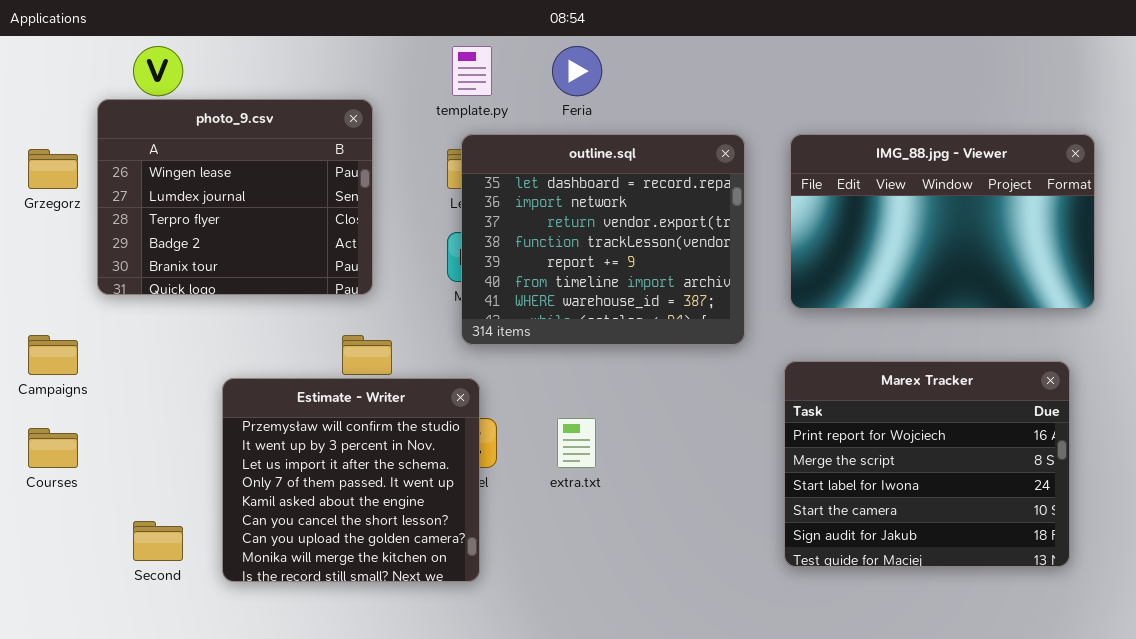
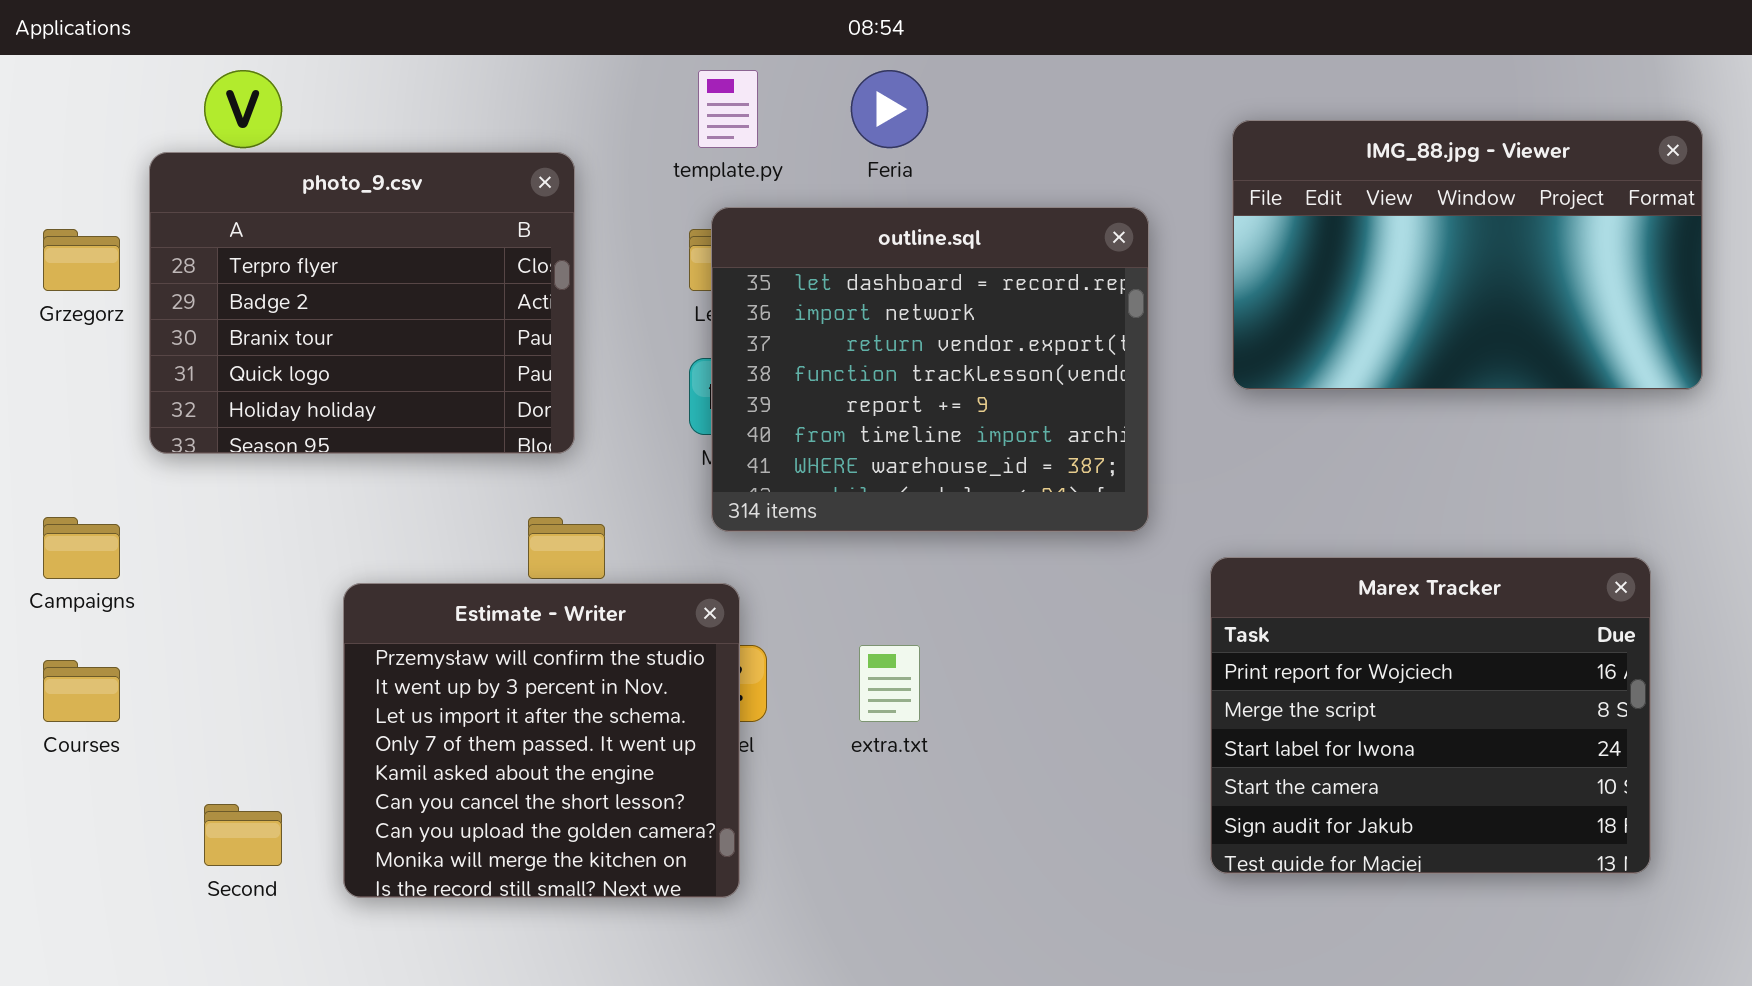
photo_9.csv: [97,99,373,295] -> [149,152,575,454], scrolled down 2 rows
IMG_88.jpg - Viewer: [790,134,1095,309] -> [1232,120,1703,390], moved

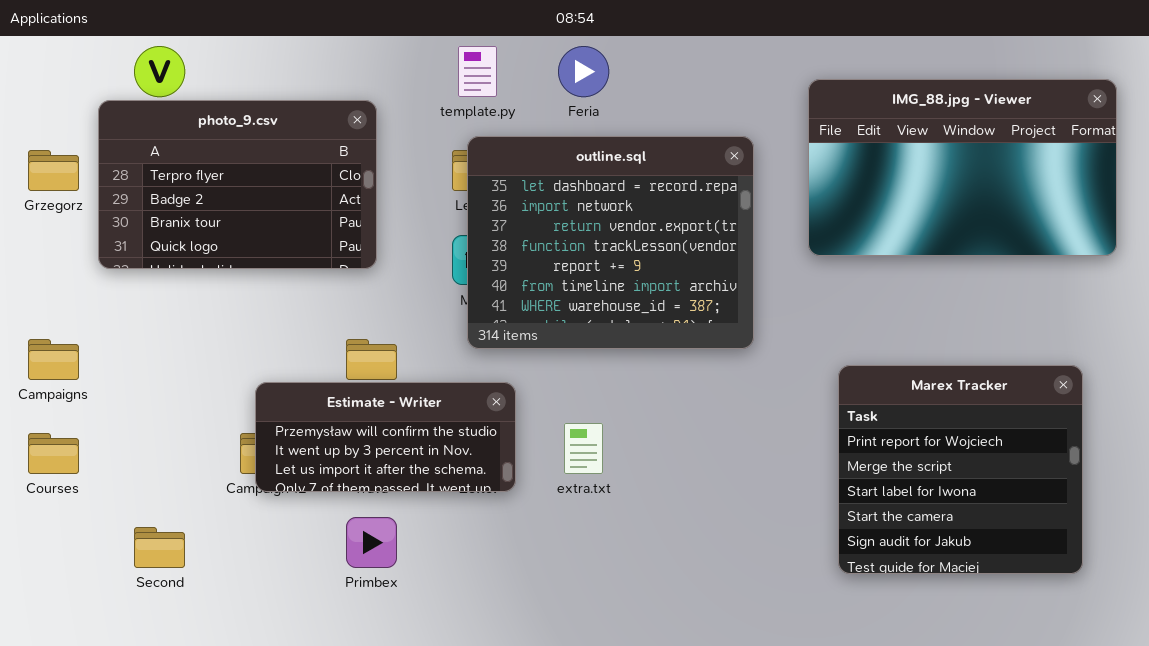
photo_9.csv: [149,152,575,454] -> [98,100,377,269], resized
Marex Tracker: [1210,557,1651,874] -> [838,365,1083,574], resized
Estimate - Writer: [343,583,740,898] -> [255,382,516,492], moved, resized

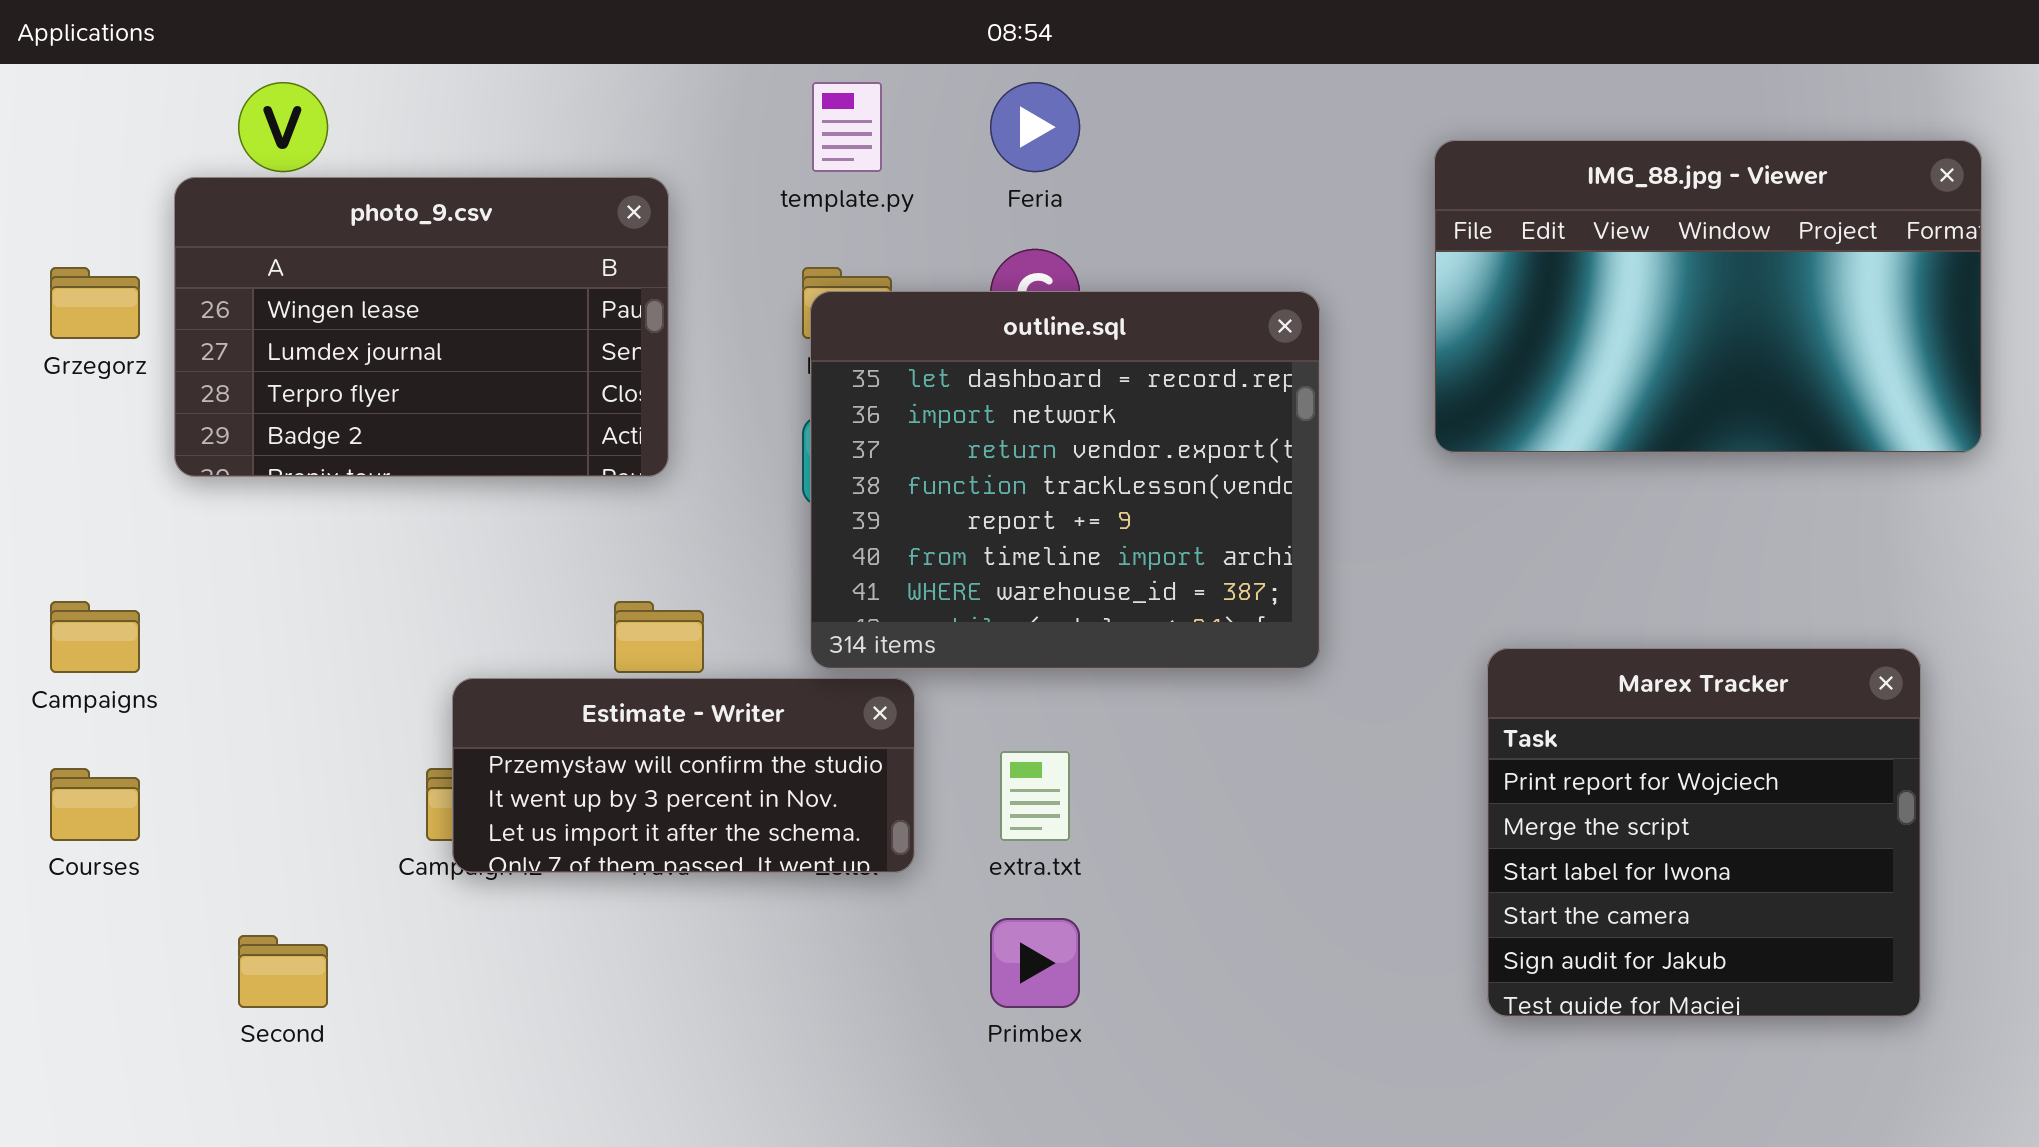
photo_9.csv: [98,100,377,269] -> [174,177,669,477], scrolled up 2 rows
outline.sql: [467,136,754,349] -> [810,291,1320,669], moved
Primbex: [346,517,397,568] -> [990,918,1080,1008], moved

